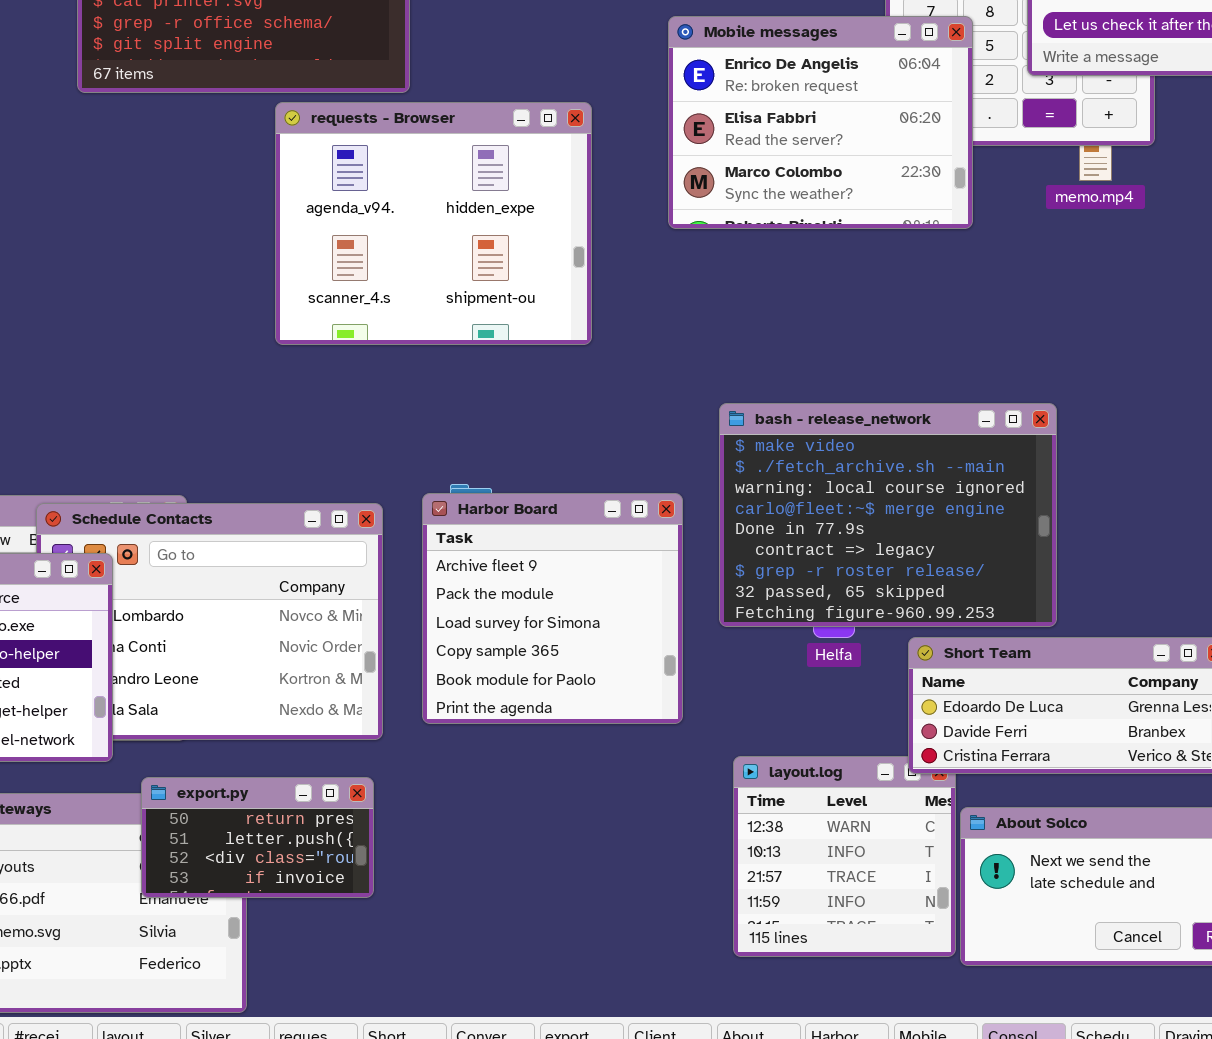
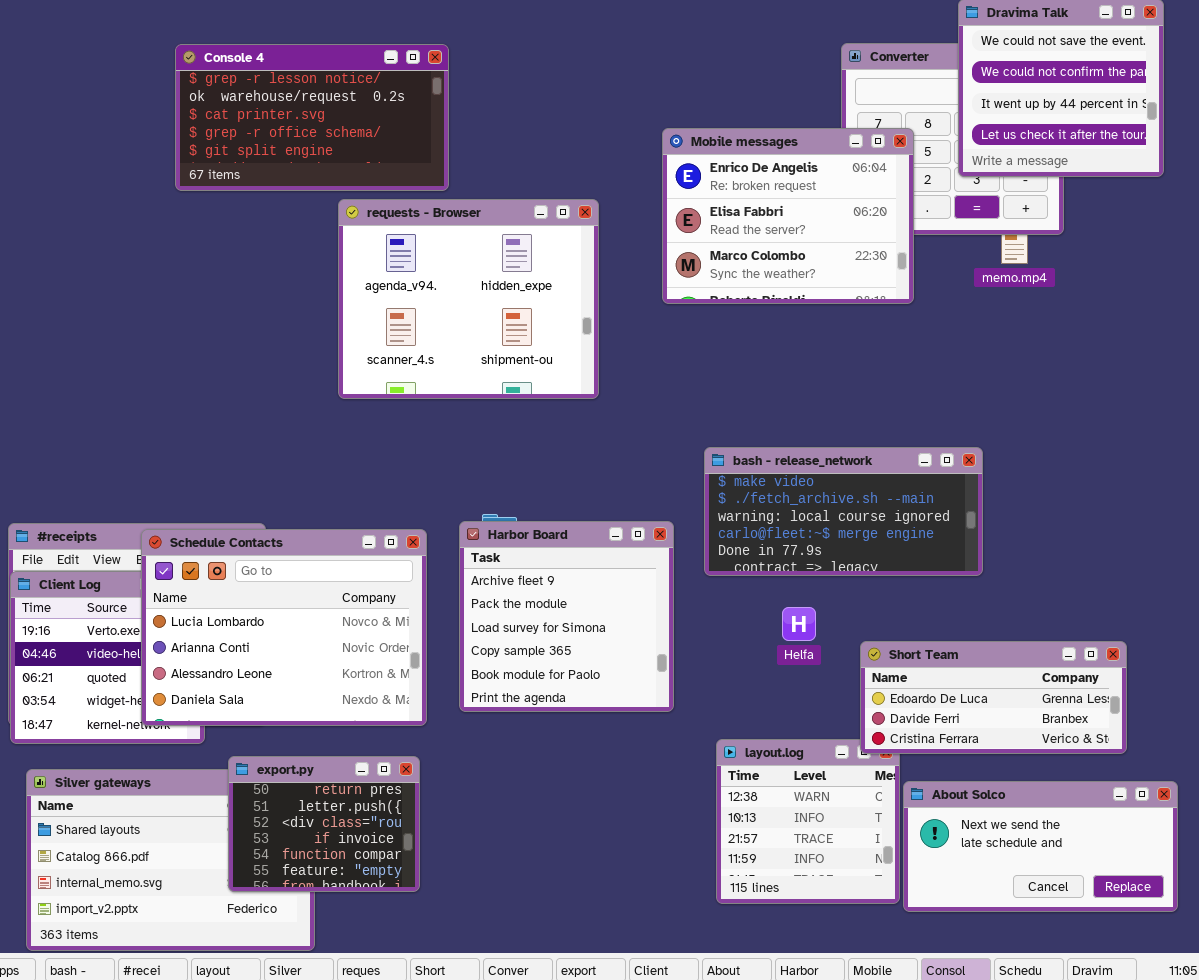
bash - release_network: [719,403,1057,627] -> [704,447,983,576], resized
Schedule Contacts: [36,503,383,740] -> [141,529,427,726], raised
export.py: [141,777,374,898] -> [228,756,420,892], resized

